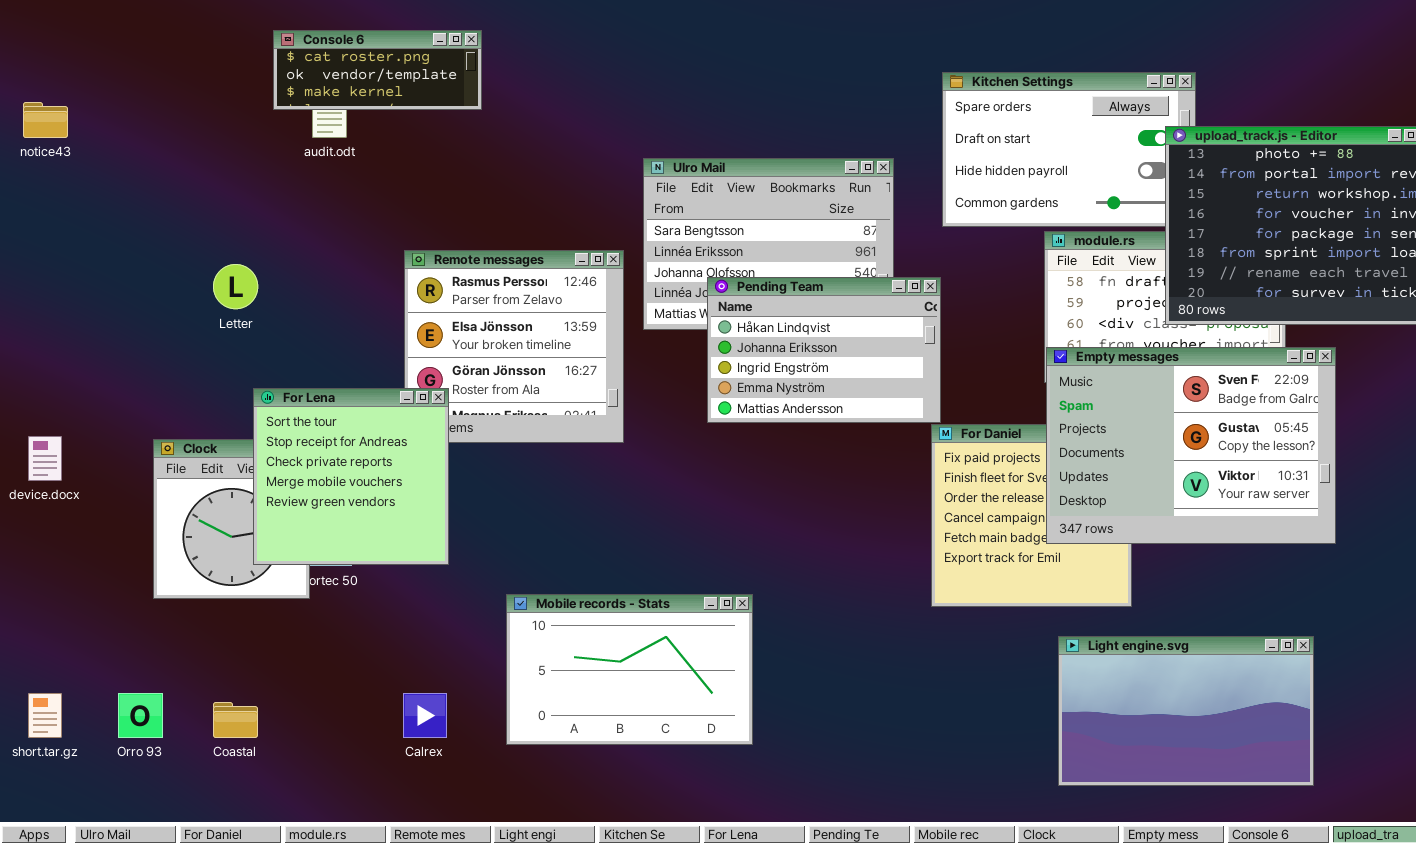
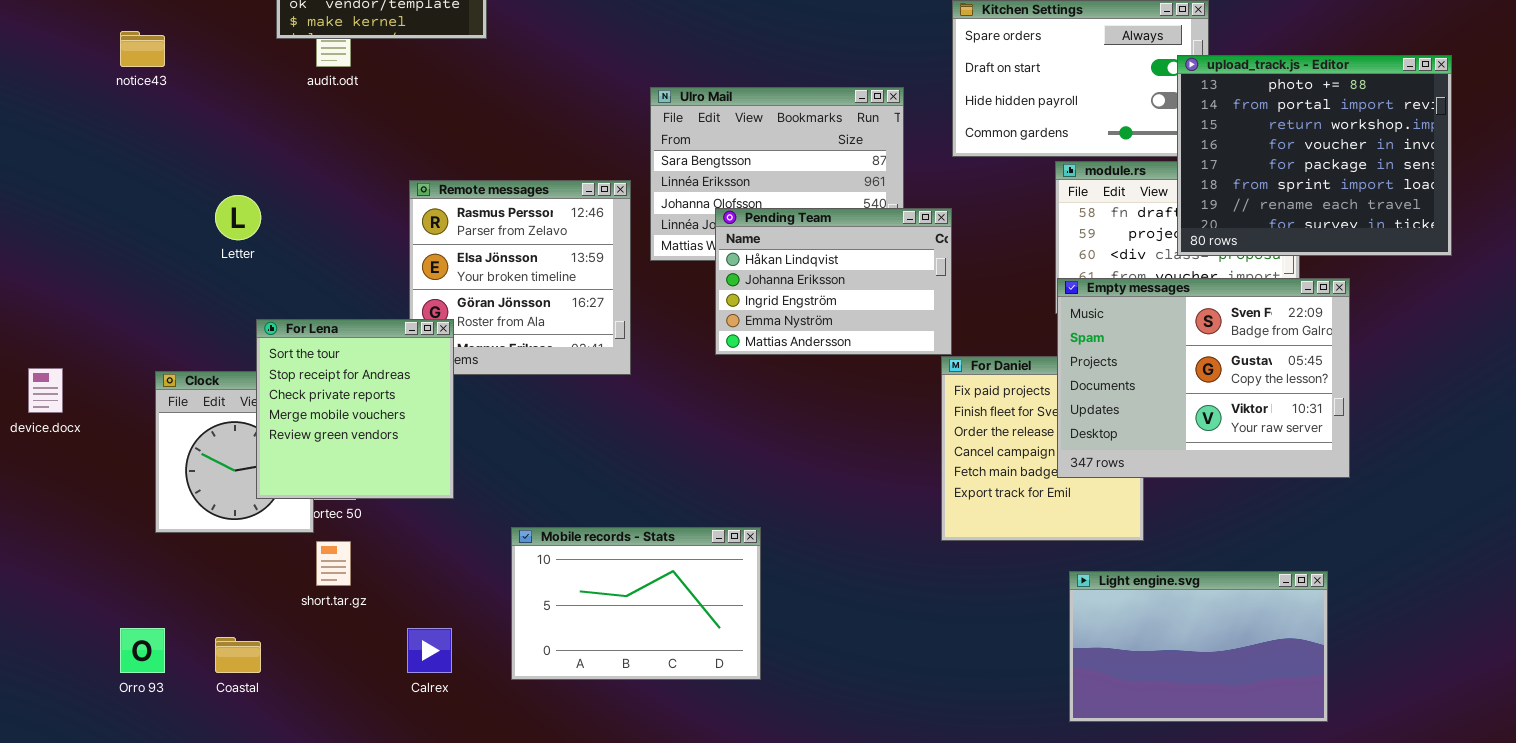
notice43: [23,102,68,138] -> [120,31,165,67], moved
short.tar.gz: [28,693,62,738] -> [316,541,351,586], moved

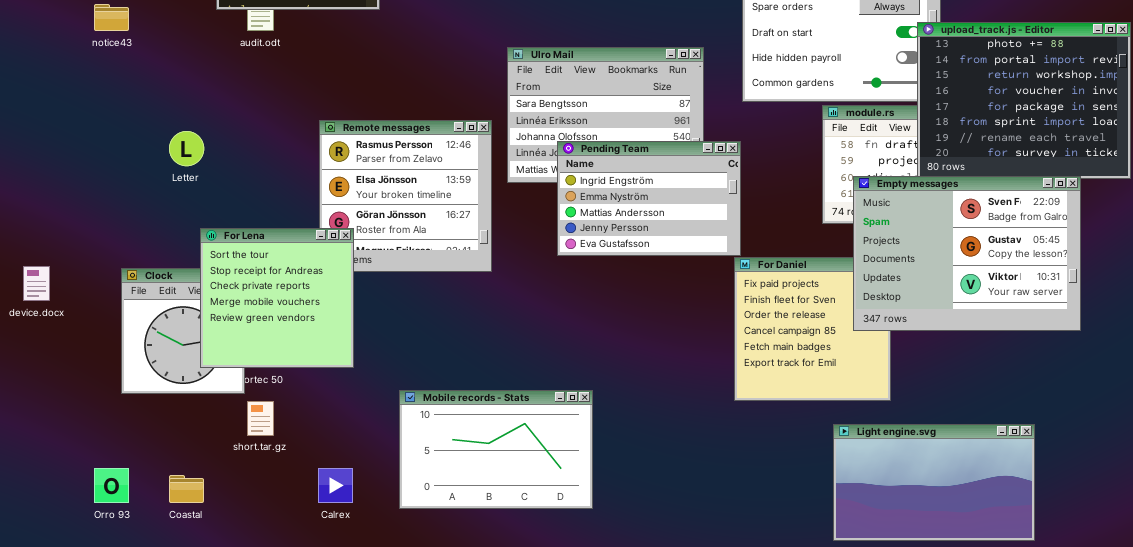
Pending Team: [715,208,952,355] -> [557,141,741,256], scrolled down 2 rows
Empty messages: [1057,278,1350,478] -> [853,176,1081,331], moved

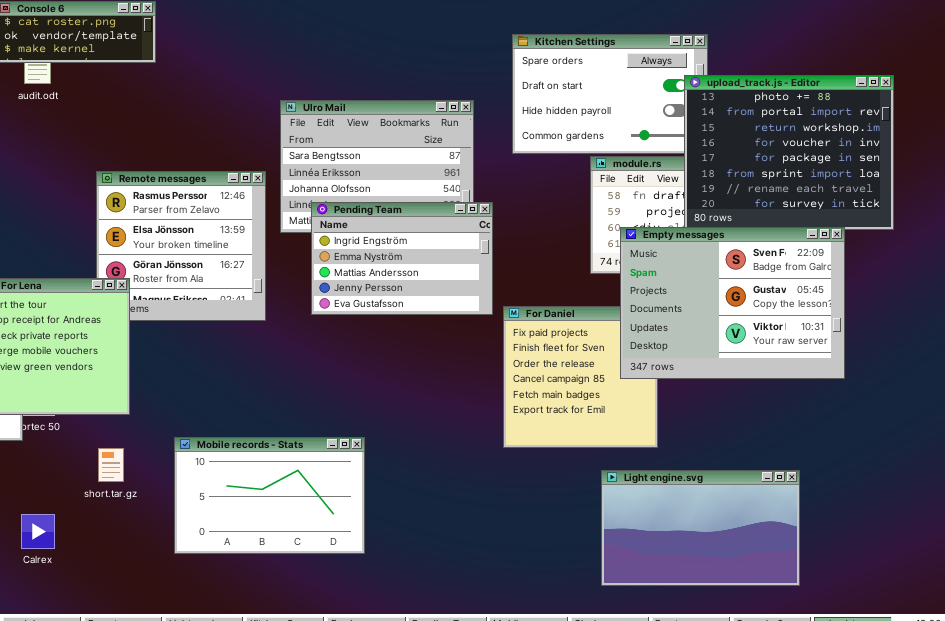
Pending Team: [557,141,741,256] -> [311,202,493,315], moved
short.tar.gz: [247,401,274,436] -> [98,448,124,482], moved
Calrex: [318,468,353,503] -> [21,514,55,549], moved

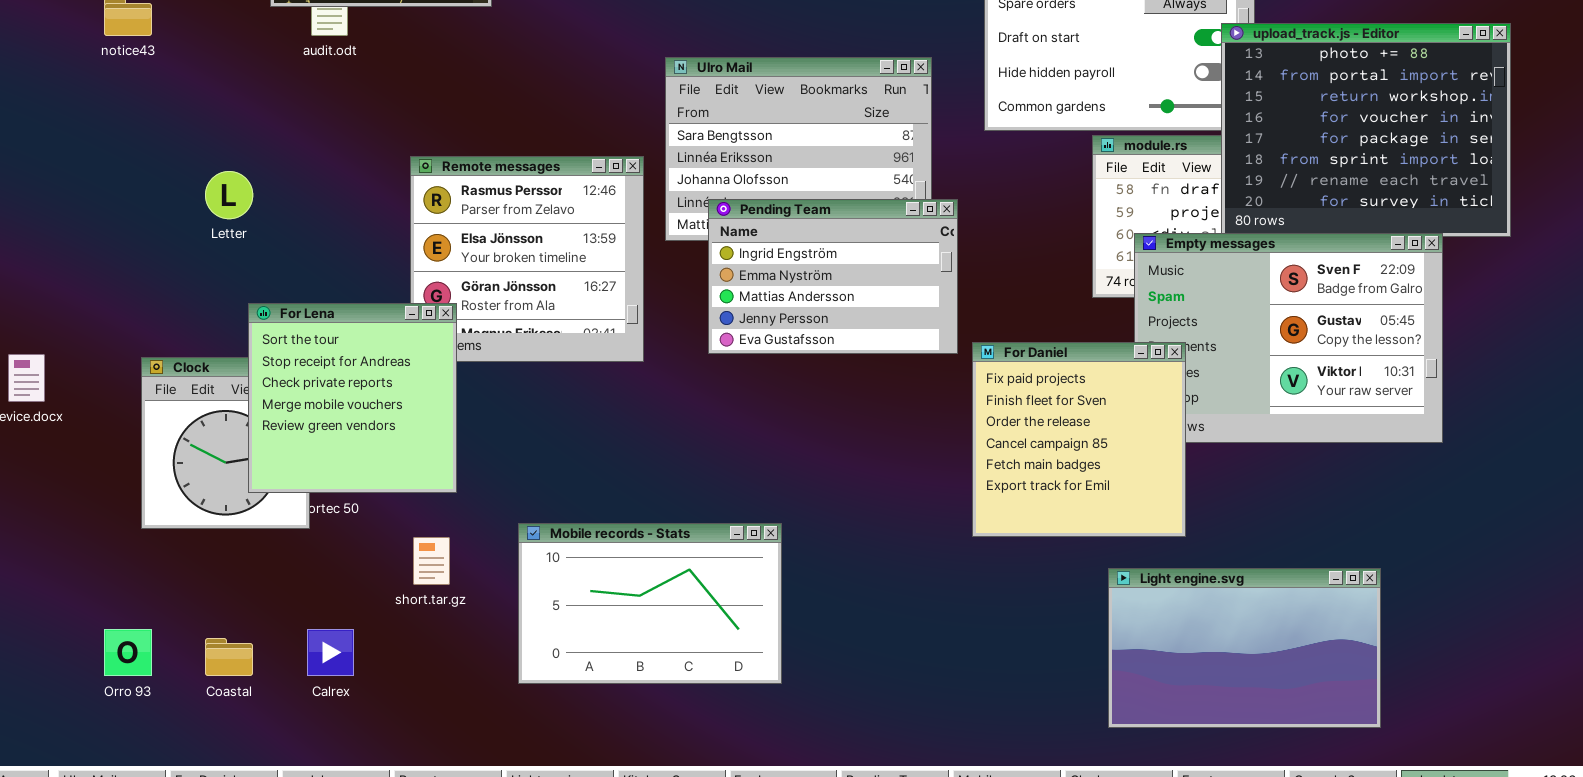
For Daniel: [503,306,658,448] -> [972,342,1186,537], raised

